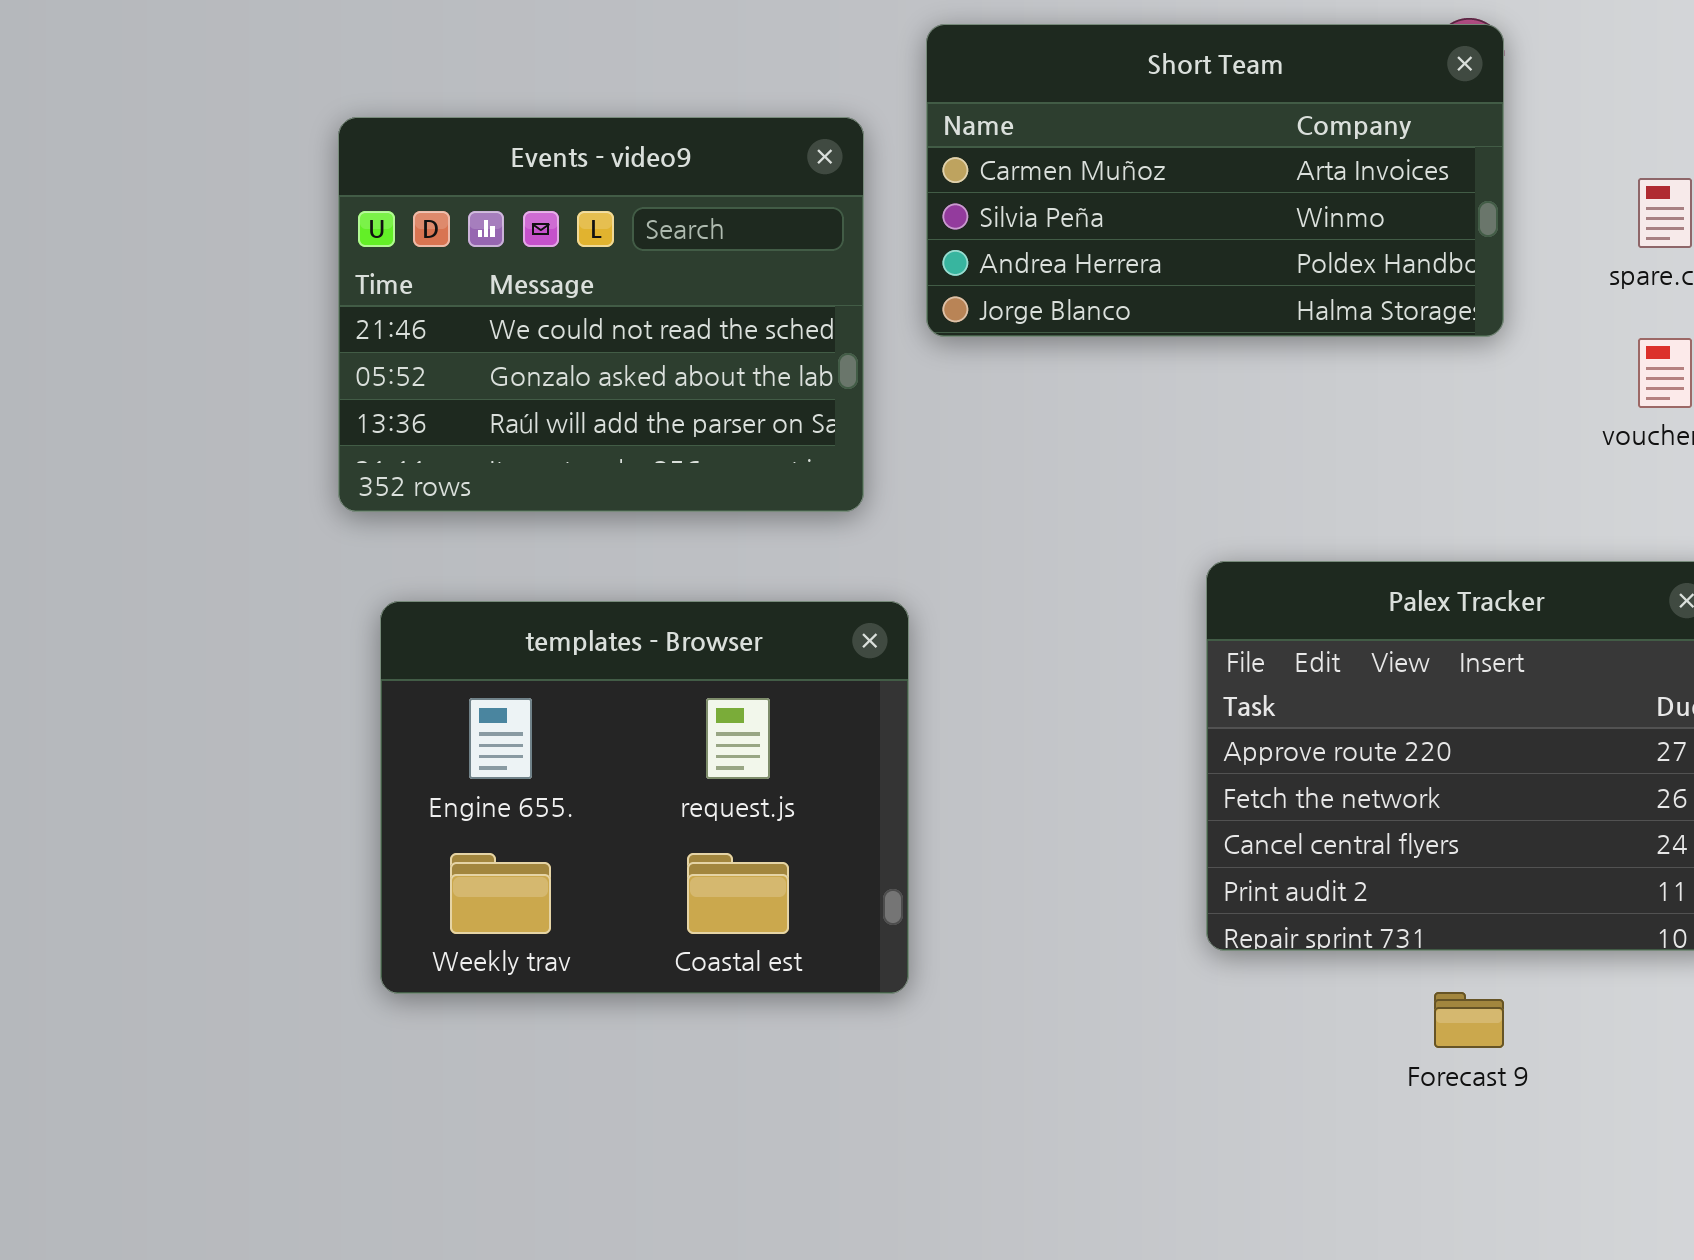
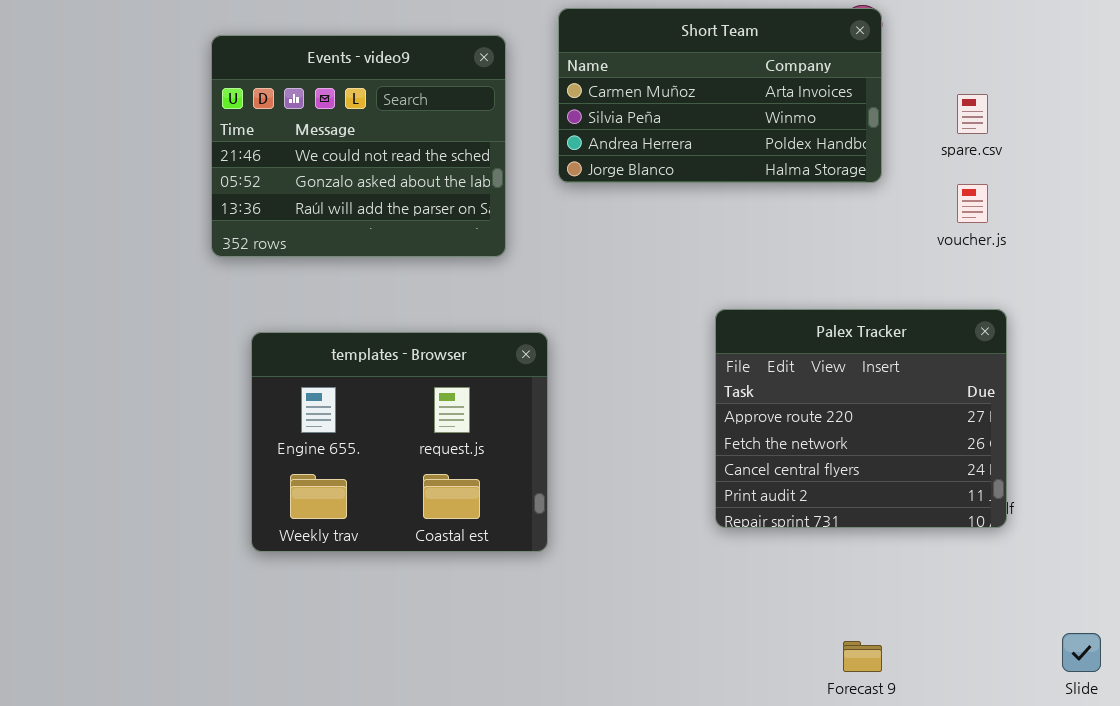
Events - video9: [338,117,864,512] -> [211,35,506,257], moved
Forecast 9: [1434,992,1504,1048] -> [843,641,882,672], moved

